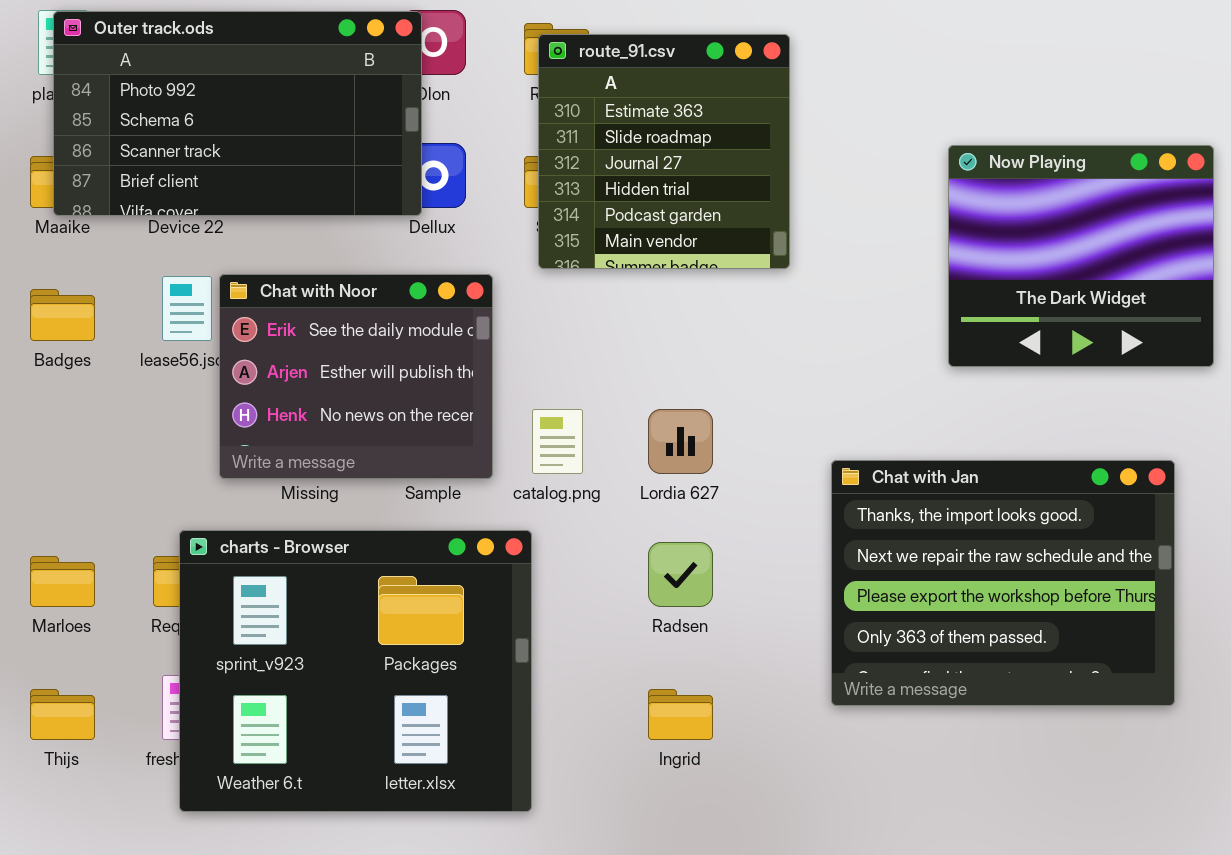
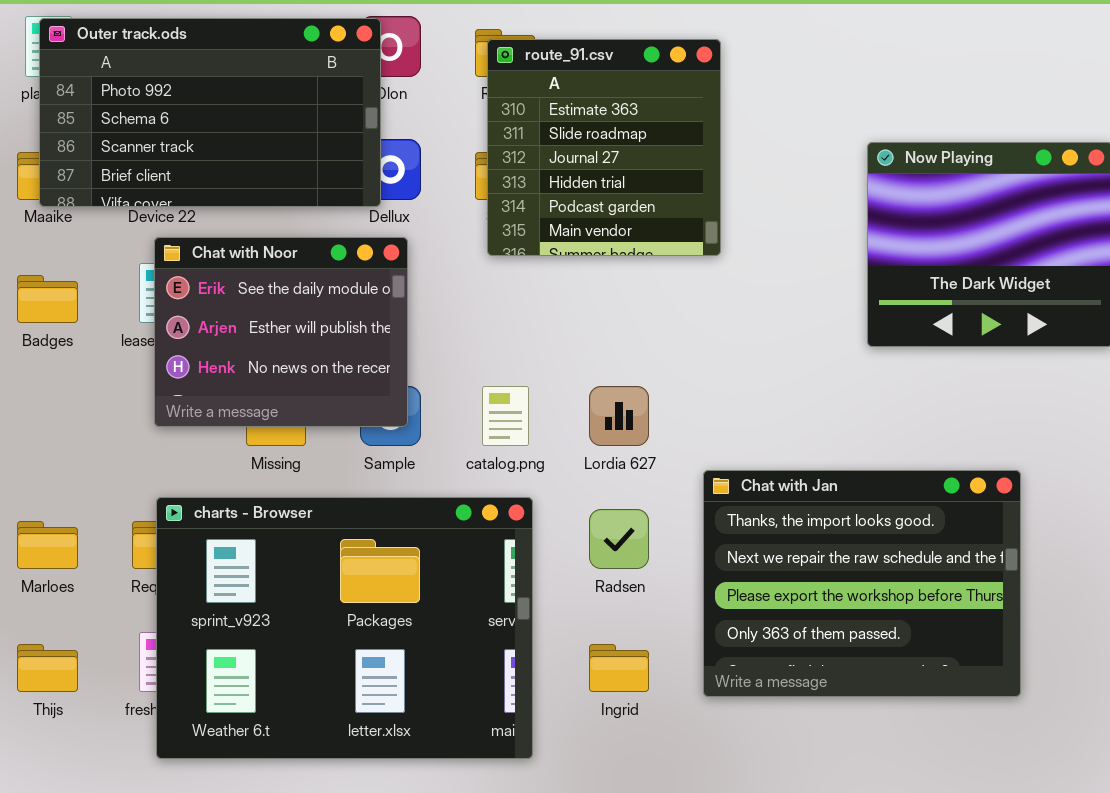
Chat with Noor: [219,274,493,479] -> [154,237,408,427], moved
Chat with Jan: [831,460,1175,706] -> [703,470,1021,697], moved
charts - Browser: [179,530,532,812] -> [156,497,533,759], resized

